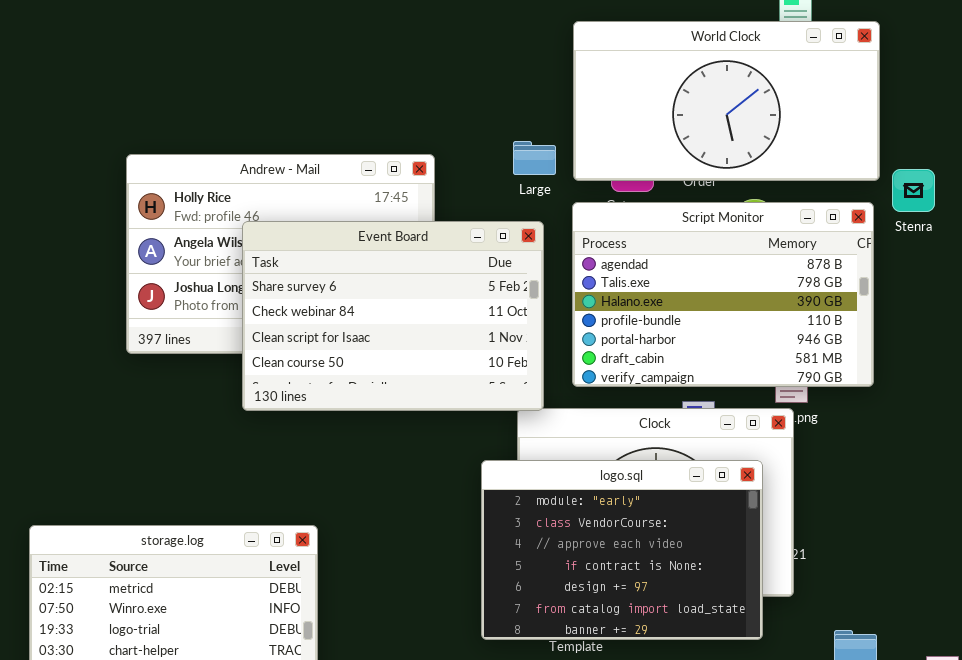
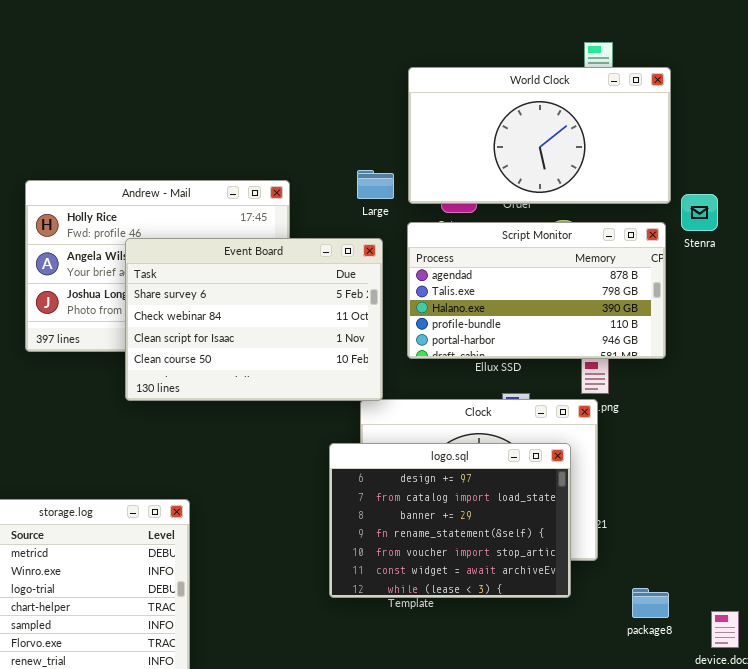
Script Monitor: [572,202,874,387] -> [407,222,666,359], resized
logo.sql: [481,460,763,640] -> [329,443,571,598], scrolled down 4 rows

